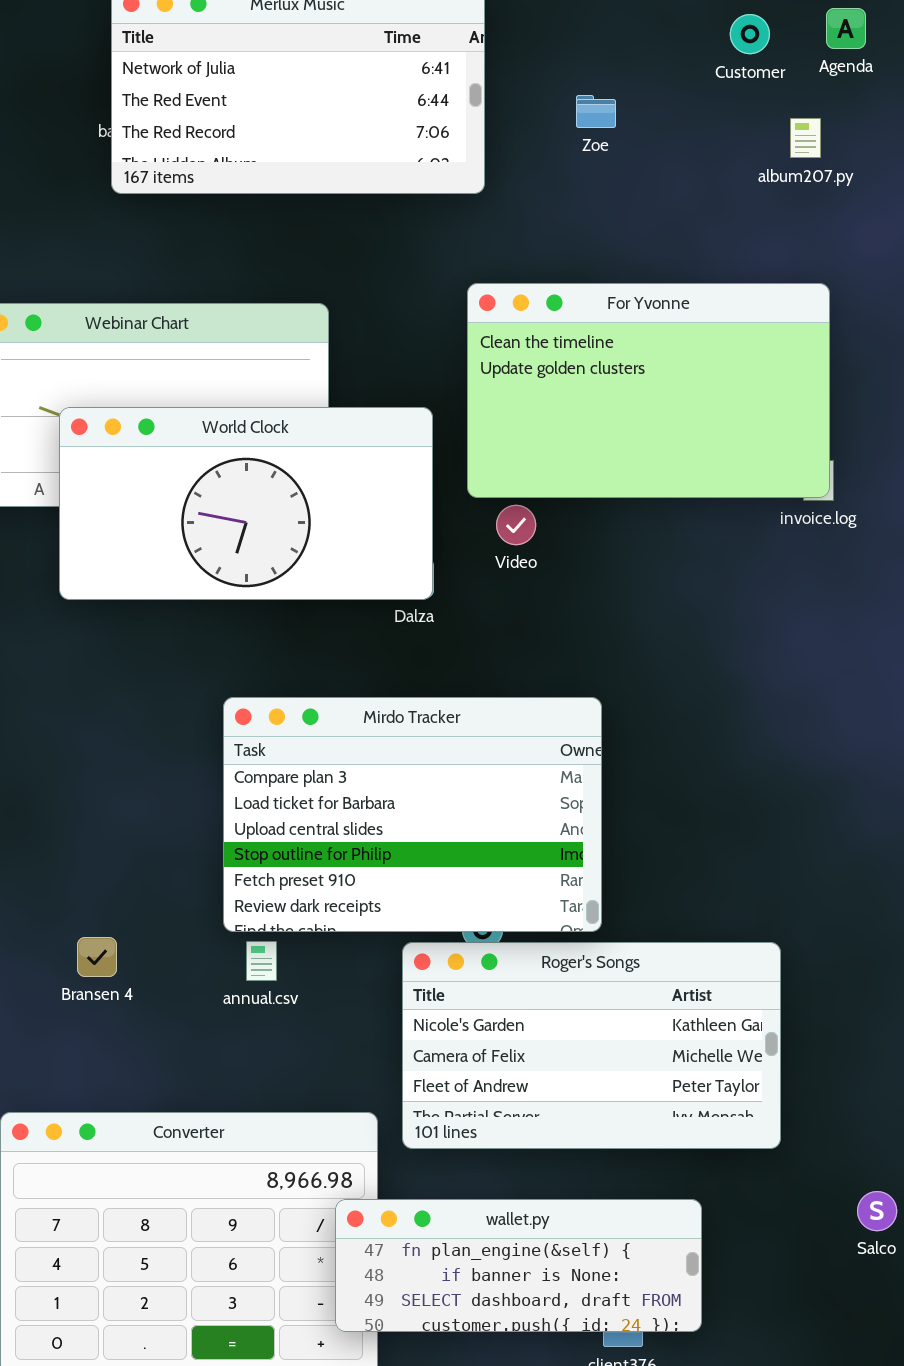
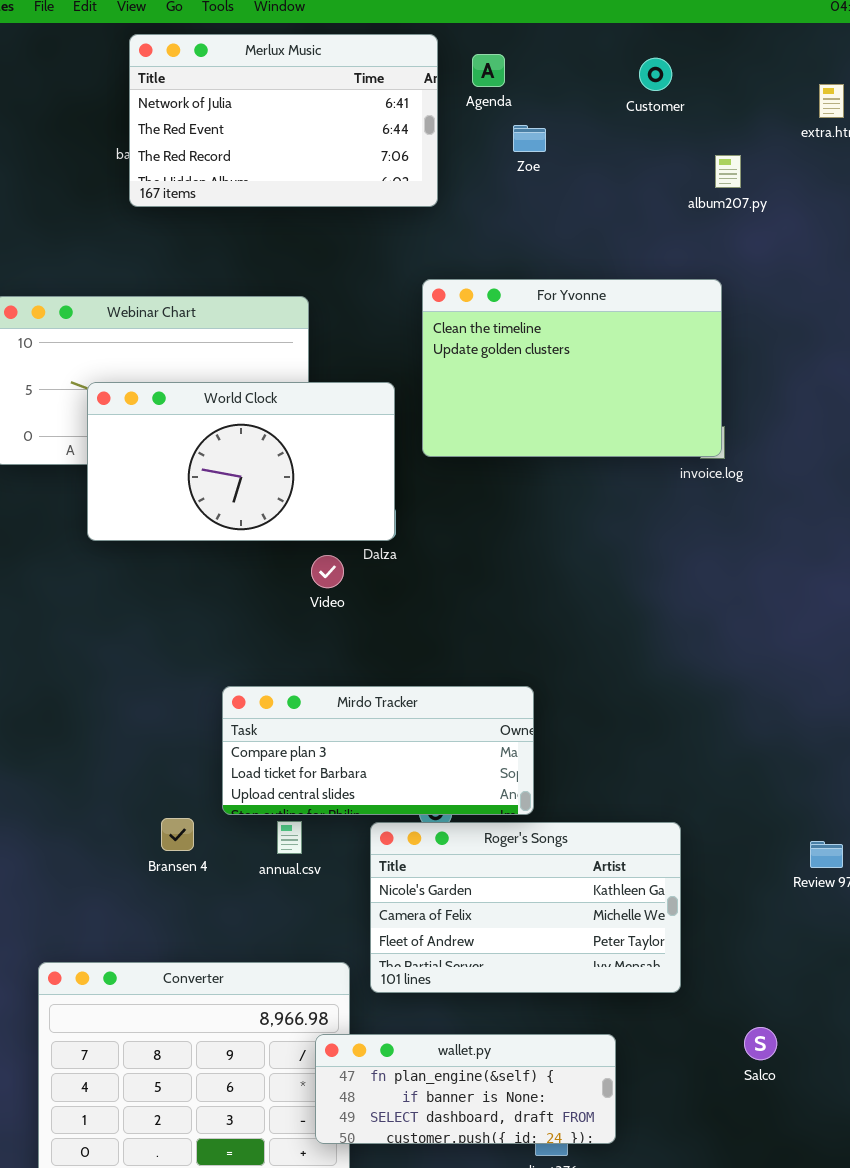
Agenda: [826,8,866,49] -> [472,54,505,87], moved
album207.py: [790,118,821,158] -> [715,155,741,188], moved
Video: [496,505,536,545] -> [311,555,344,588], moved
Mirdo Tracker: [223,697,602,932] -> [222,686,534,815], resized
Bransen 4: [77,937,117,977] -> [161,818,194,851], moved
annual.csv: [246,941,277,981] -> [277,821,302,854], moved

